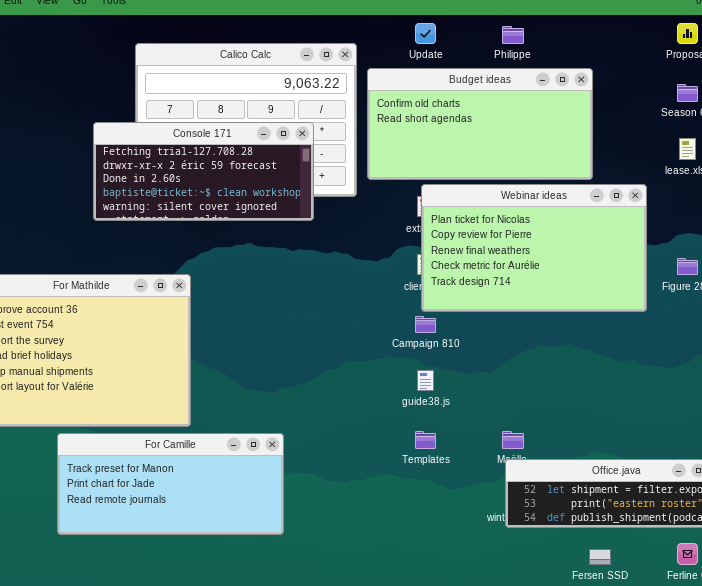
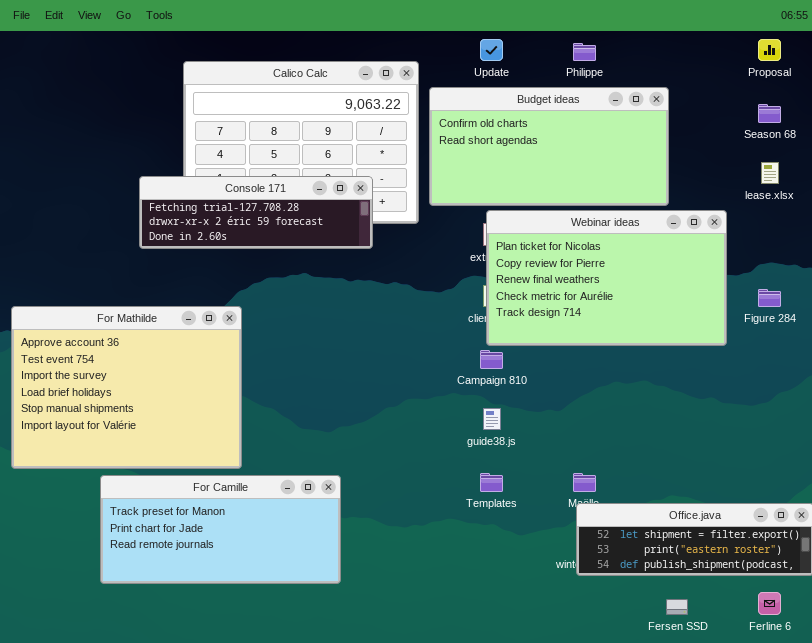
Console 171: [93,122,314,221] -> [139,176,373,249], resized

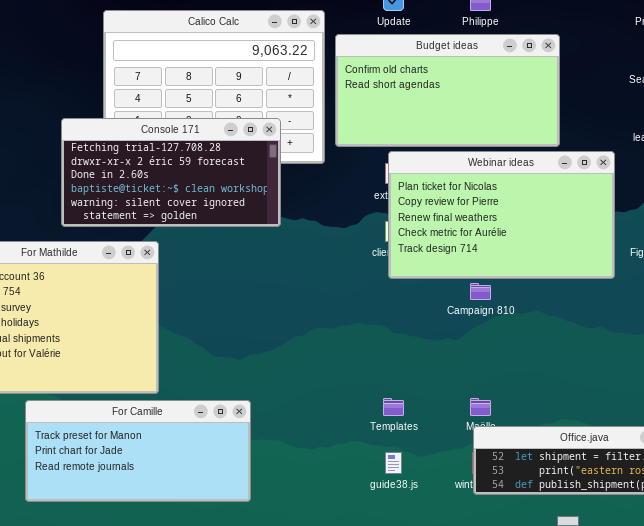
Console 171: [139,176,373,249] -> [61,118,281,227], resized
Campaign 810: [480,350,503,369] -> [470,283,491,300], moved
guide38.js: [483,408,501,430] -> [385,452,402,474], moved

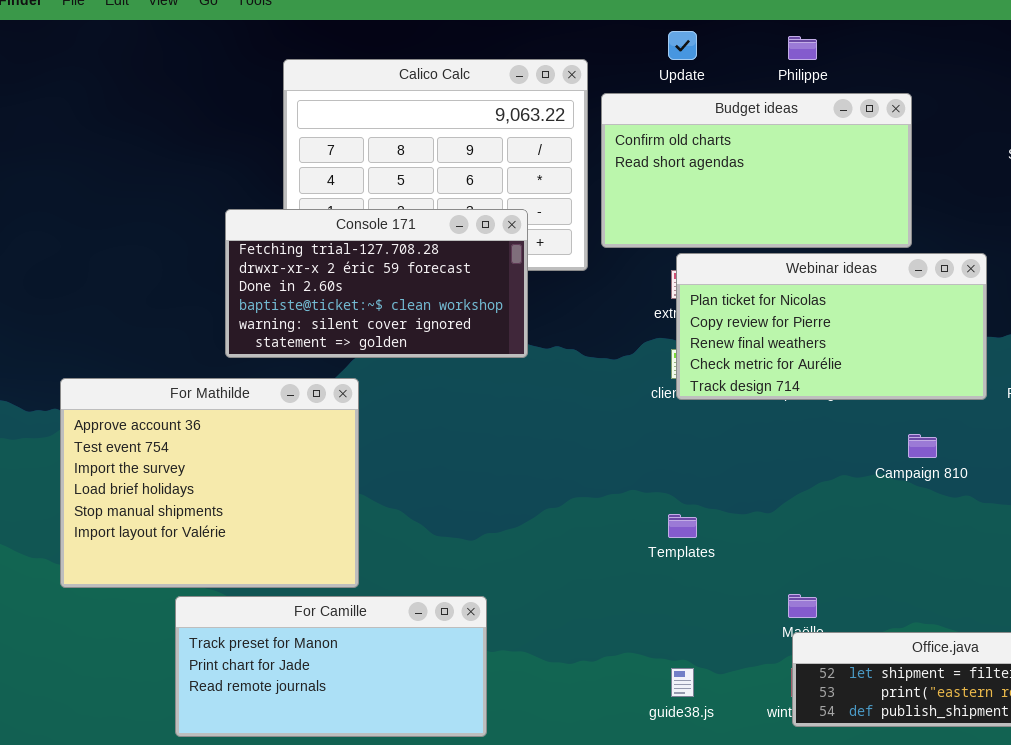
Webinar ideas: [388,151,615,279] -> [676,253,987,400], resized
Campaign 810: [470,283,491,300] -> [908,434,937,458], moved
Templates: [383,398,404,416] -> [668,514,697,538], moved

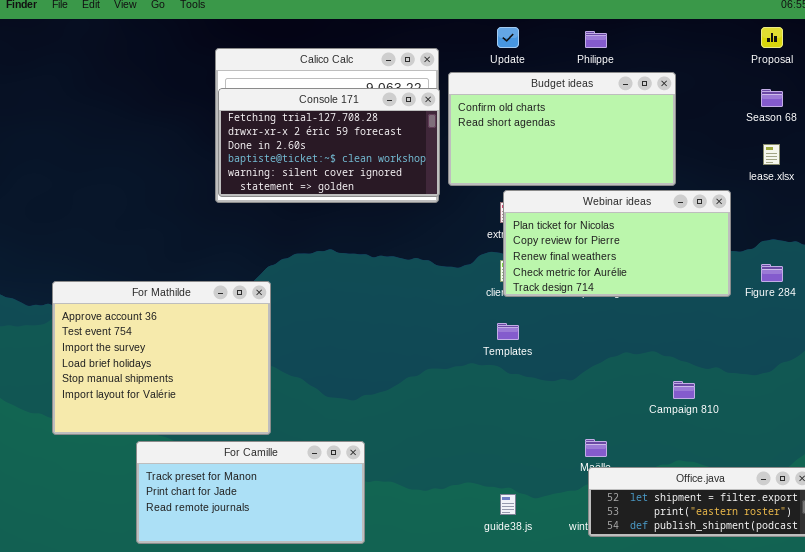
Console 171: [225,209,528,358] -> [218,88,440,197], moved
Campaign 810: [908,434,937,458] -> [673,381,695,399], moved
Templates: [668,514,697,538] -> [497,323,519,340], moved

